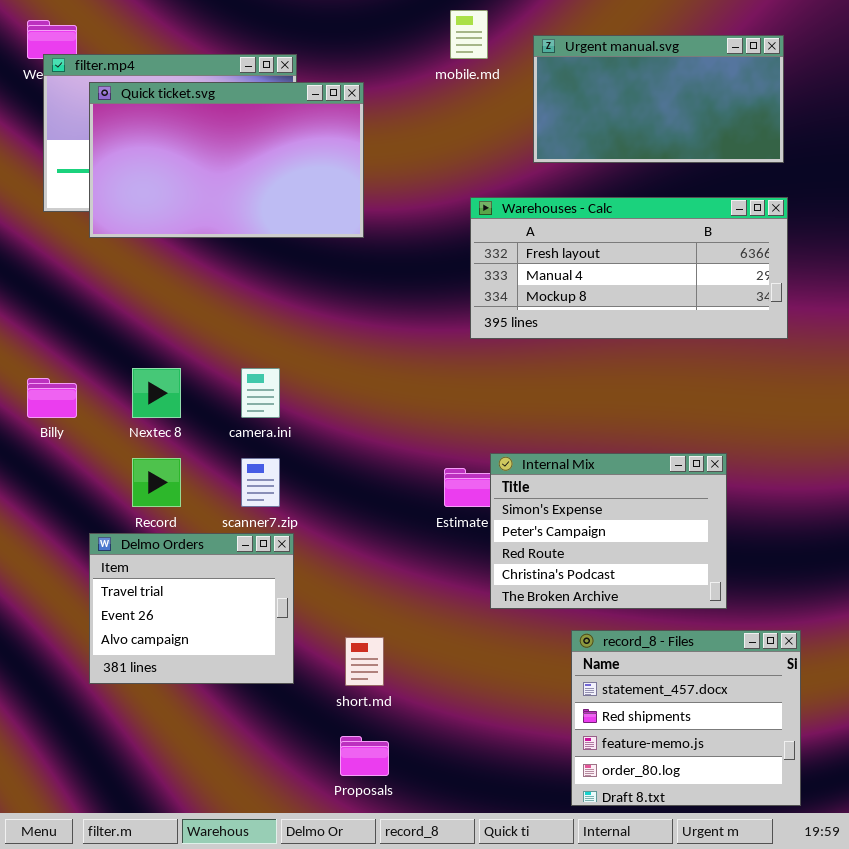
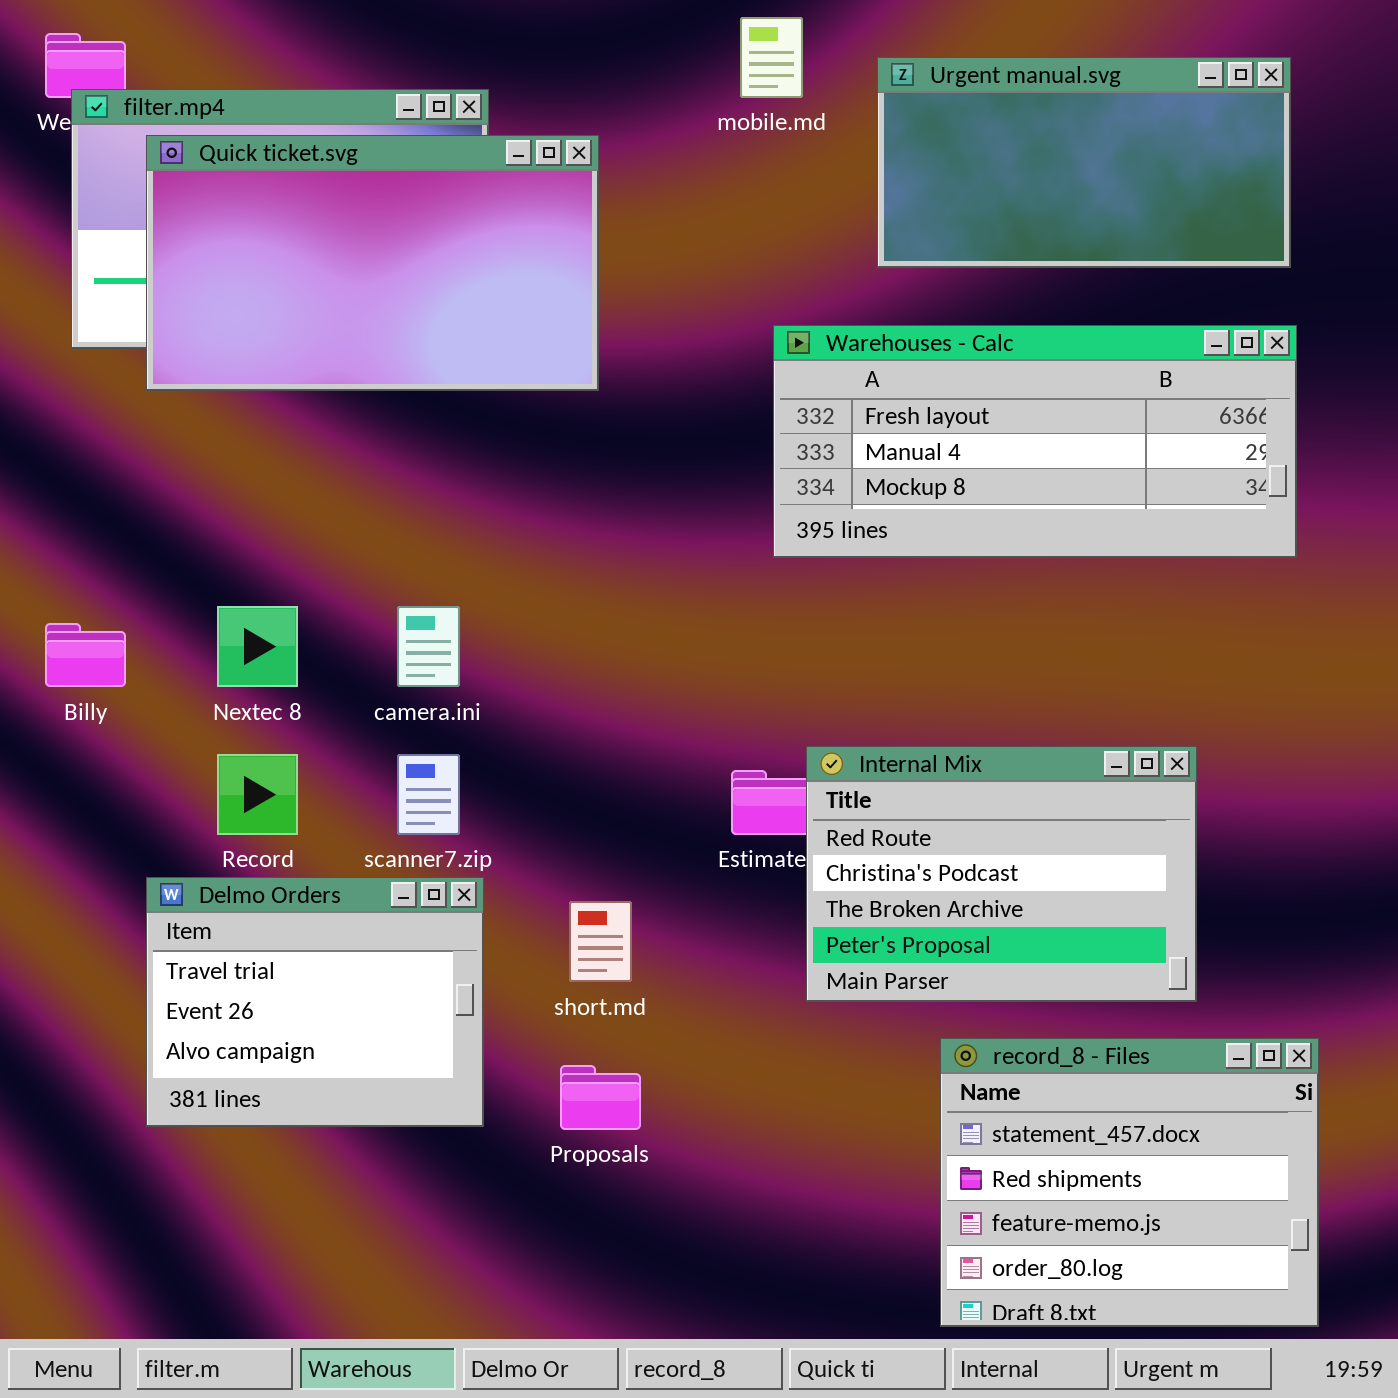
Internal Mix: [490,453,727,609] -> [806,746,1197,1002], scrolled down 2 rows
short.md: [345,637,384,686] -> [569,901,632,982], moved
Proposals: [340,736,389,776] -> [560,1065,641,1130], moved

